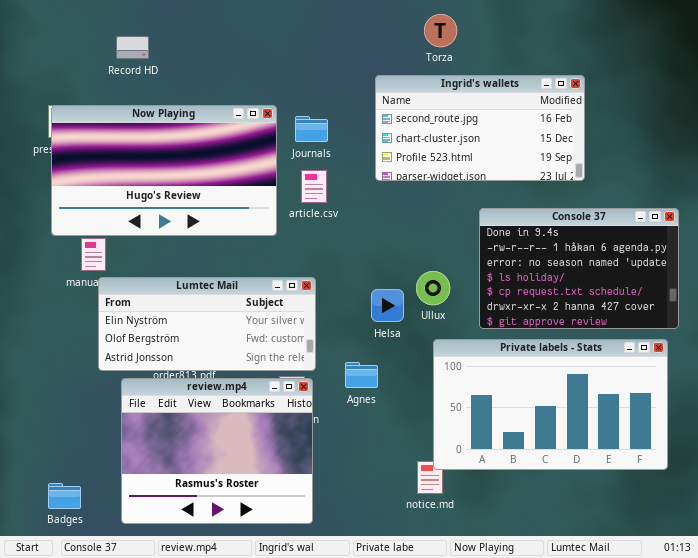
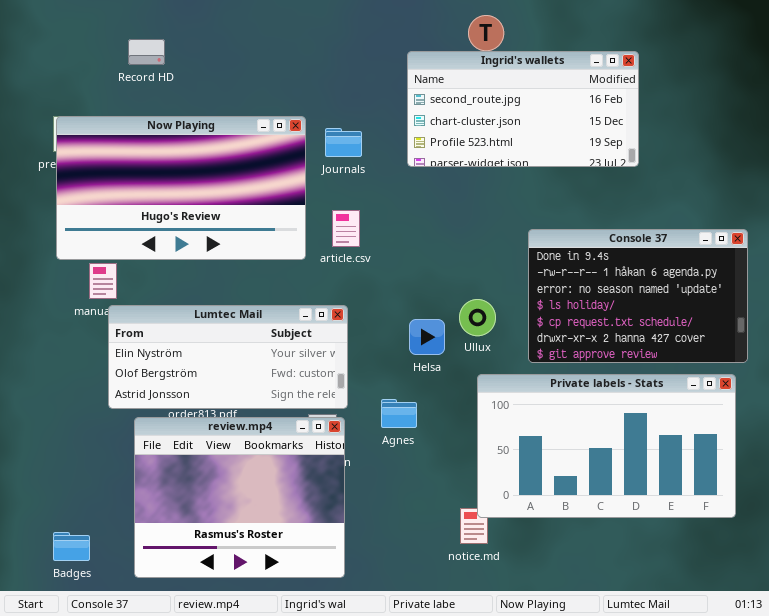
Ingrid's wallets: [375,75,585,181] -> [407,51,639,167], moved
article.csv: [301,170,327,203] -> [332,210,360,247], moved

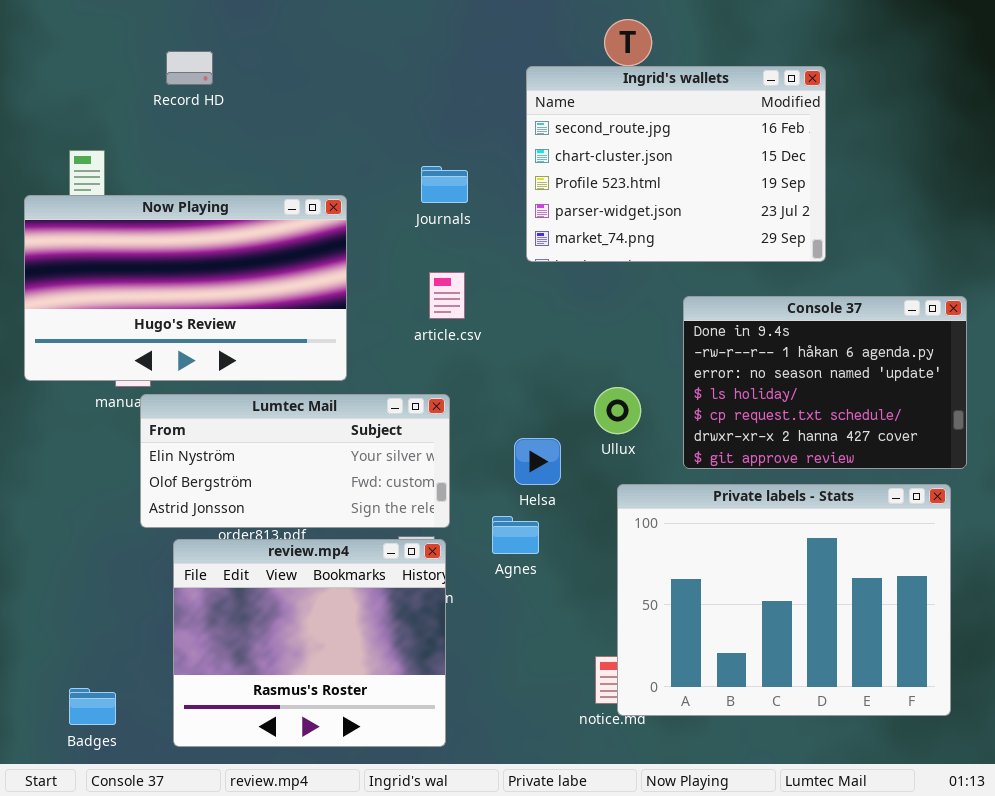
Ingrid's wallets: [407,51,639,167] -> [526,66,826,262], resized
Now Playing: [56,116,306,260] -> [24,195,347,381], moved
Helsa: [409,319,445,355] -> [514,438,561,485], moved
Private labels - Stats: [477,374,736,518] -> [617,484,951,716], resized

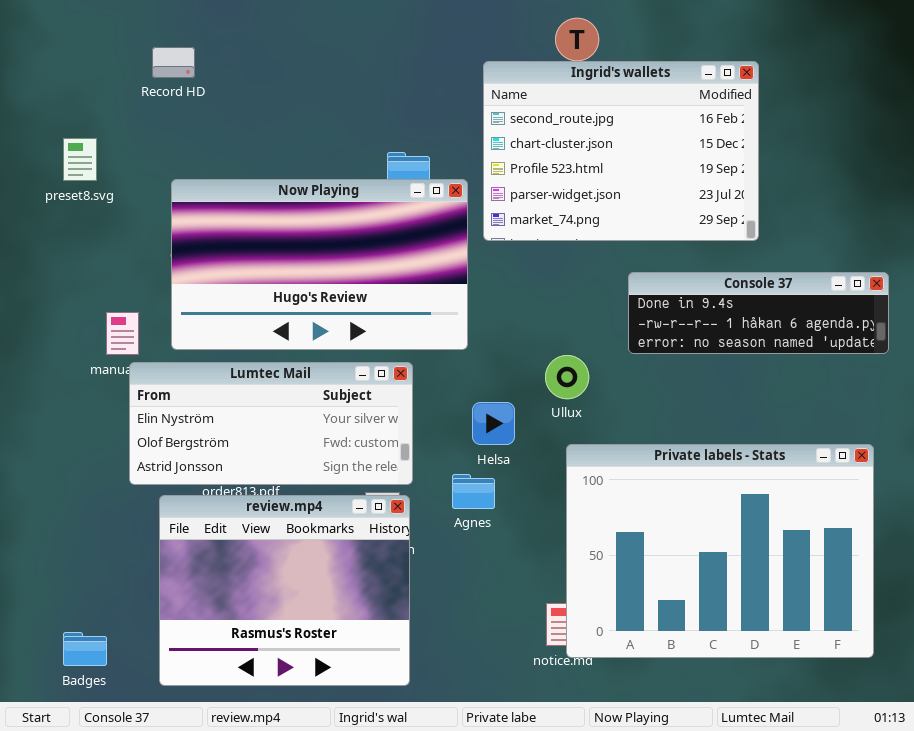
Now Playing: [24,195,347,381] -> [171,179,468,350], moved
Console 37: [683,296,967,469] -> [628,272,889,354], resized

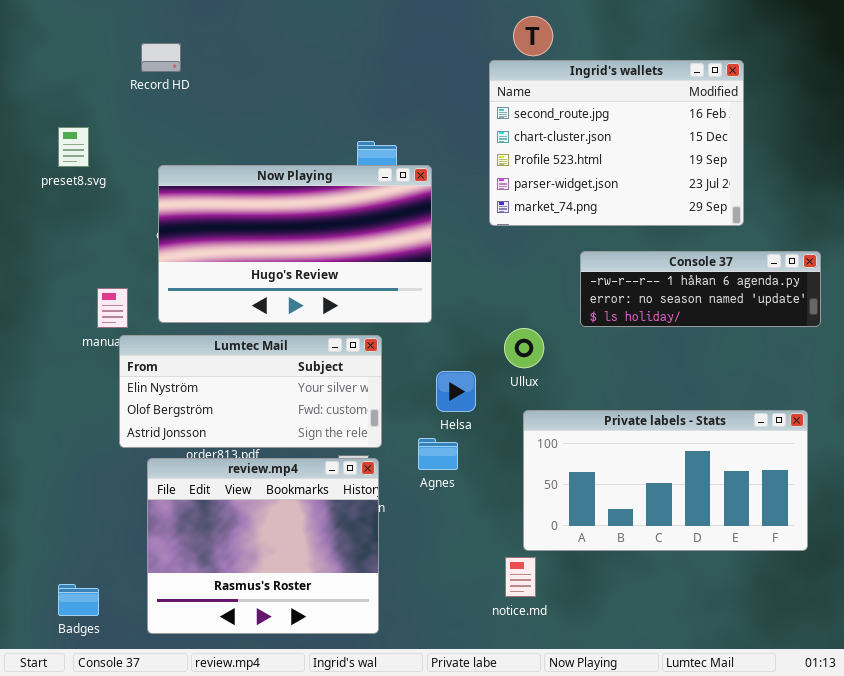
Ingrid's wallets: [483,61,759,241] -> [489,60,744,226], moved
Console 37: [628,272,889,354] -> [580,251,821,327], scrolled down 1 row
Private labels - Stats: [566,444,874,658] -> [523,410,808,551], resized

